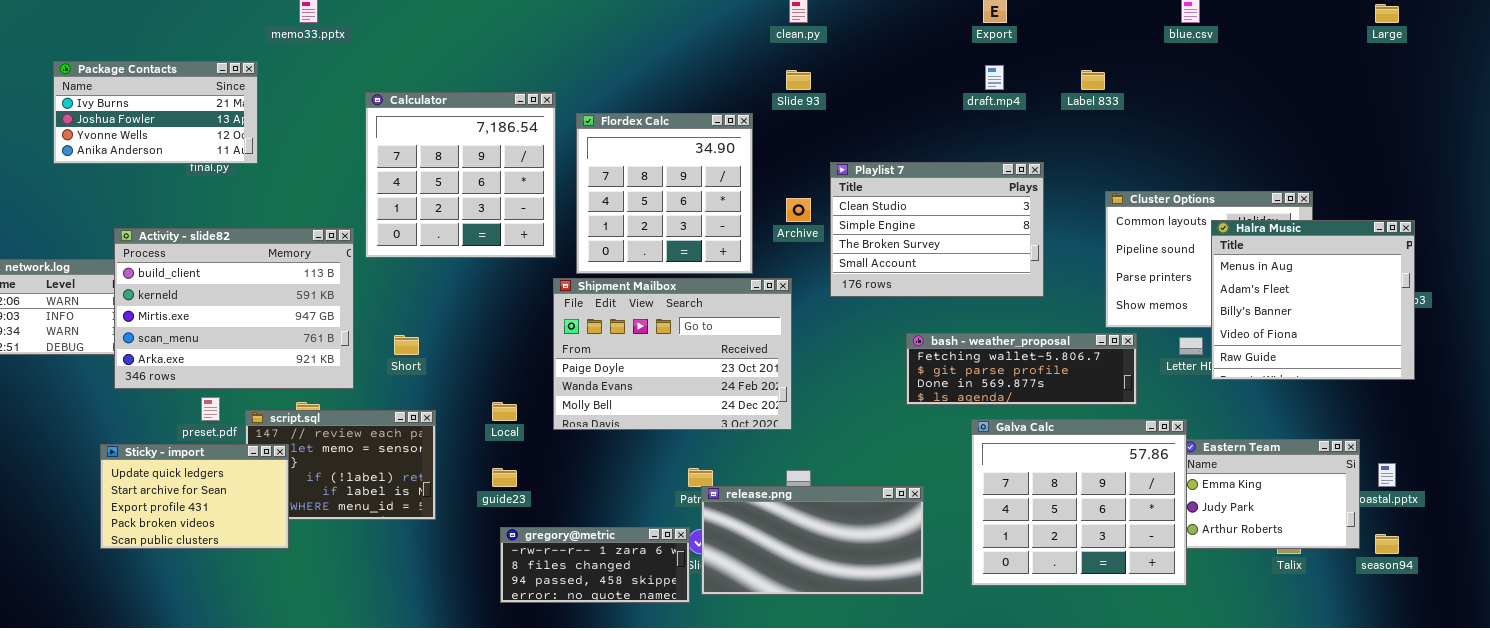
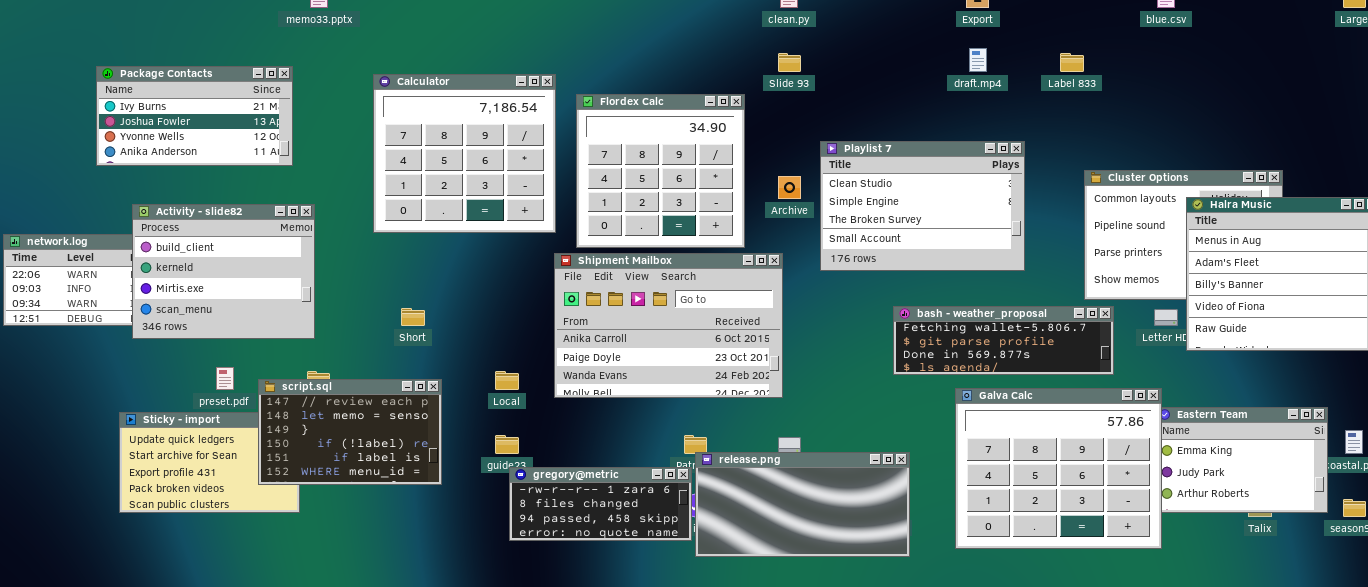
Package Contacts: [53,61,258,164] -> [96,66,293,166], moved
Activity - slide82: [114,228,354,389] -> [132,204,315,339], resized
Shipment Mailbox: [553,278,792,430] -> [554,253,783,398], scrolled up 1 row
script.sql: [245,410,436,520] -> [258,379,442,485], raised
gregory@metric: [500,527,690,603] -> [509,467,692,541], moved

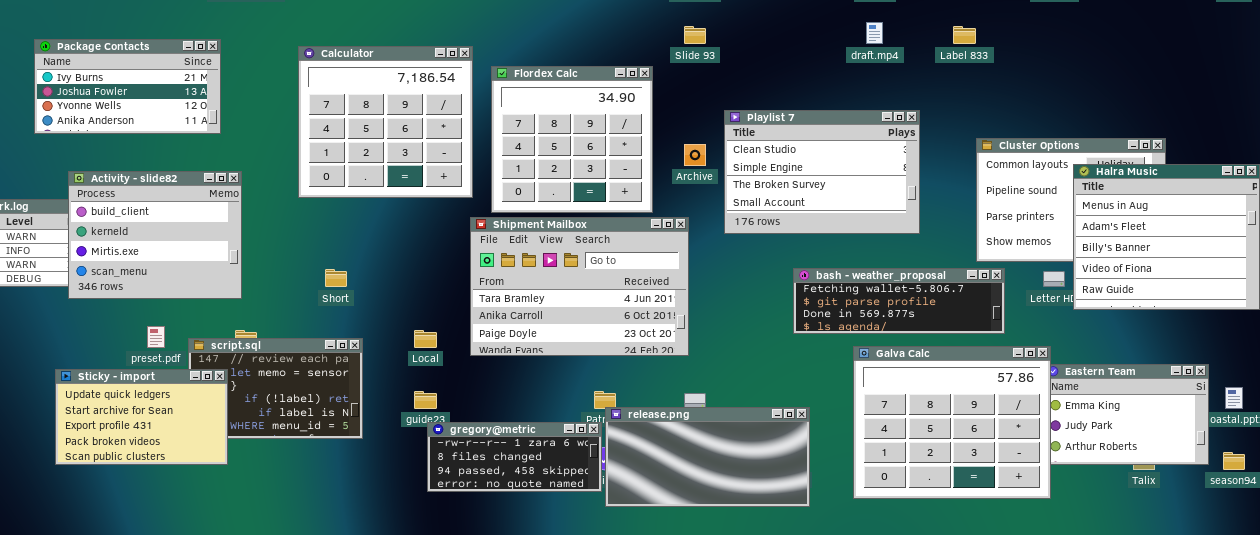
Shipment Mailbox: [554,253,783,398] -> [470,217,689,356], scrolled up 1 row
Sticky - import: [119,412,300,513] -> [55,369,228,465], raised

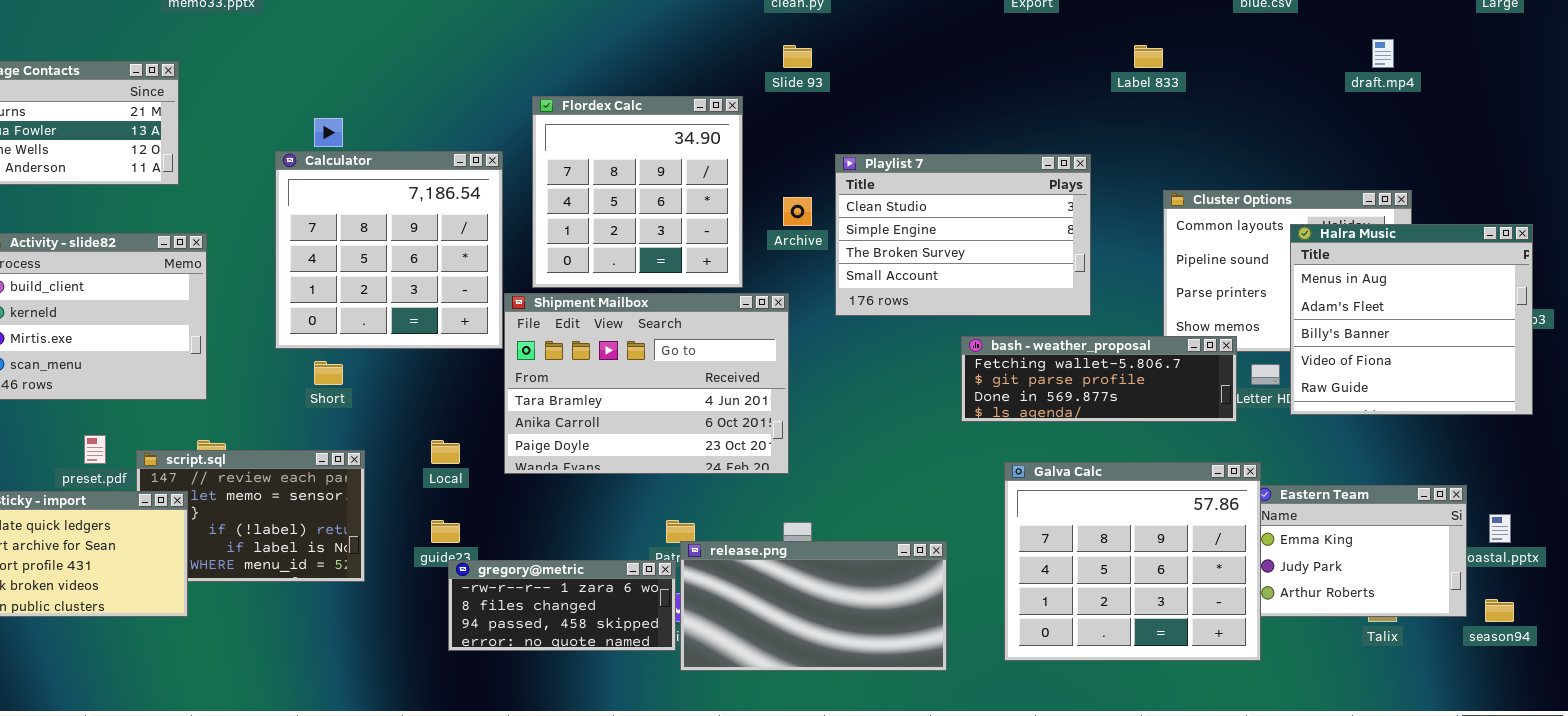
draft.mp4: [866,22,883,44] -> [1372,39,1394,68], moved
Calculator: [298,46,473,198] -> [275,151,503,349], moved
bash - weather_proposal: [793,268,1005,334] -> [961,336,1237,422], moved

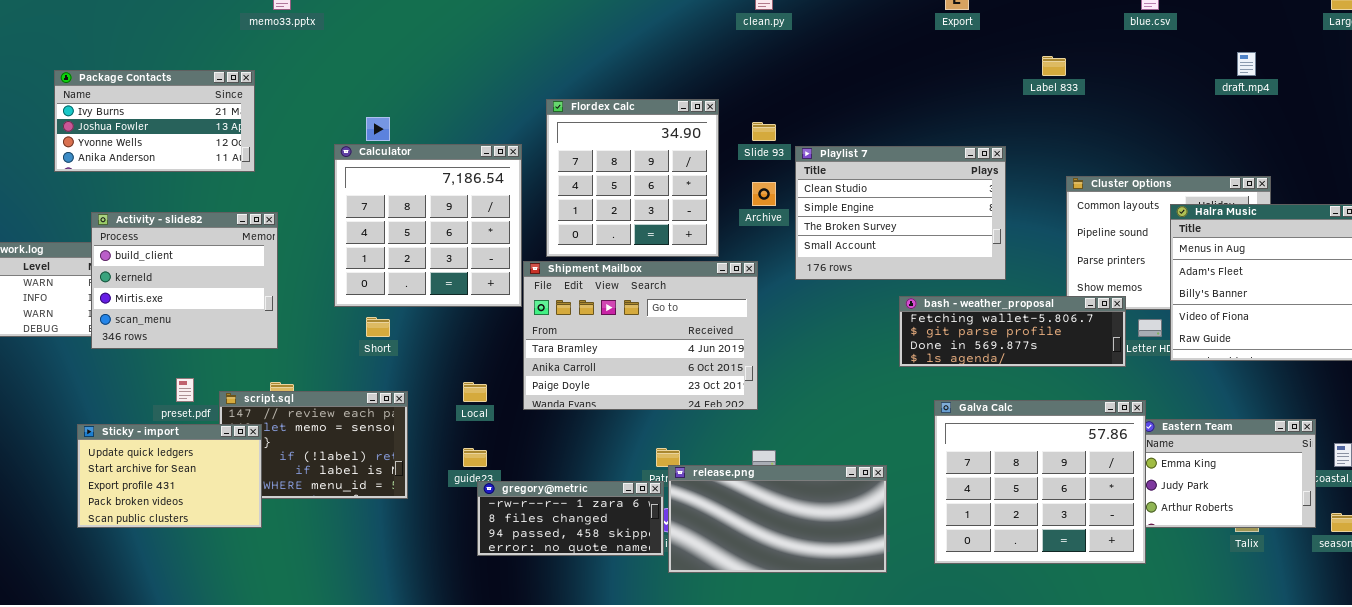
Slide 93: [783,45,812,68] -> [752,122,776,141], moved

